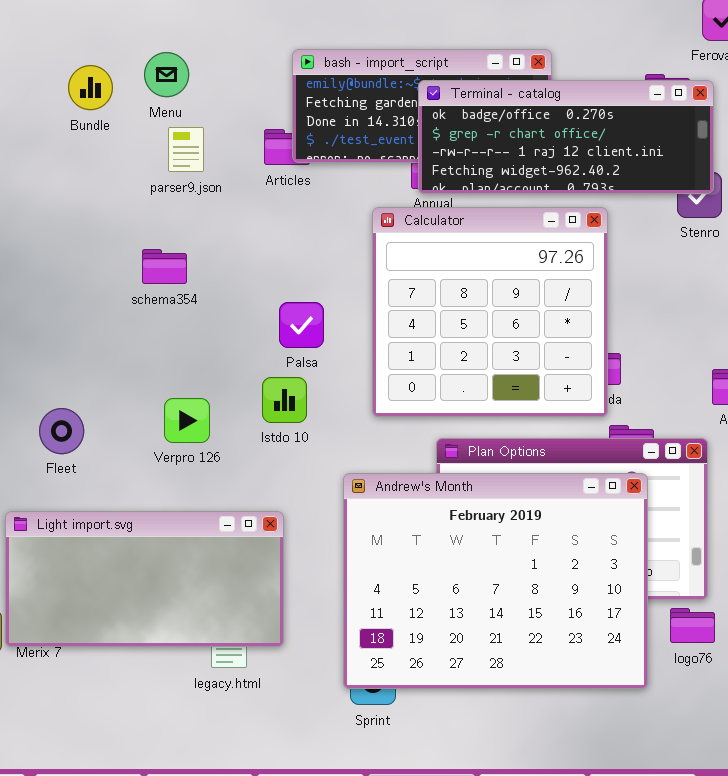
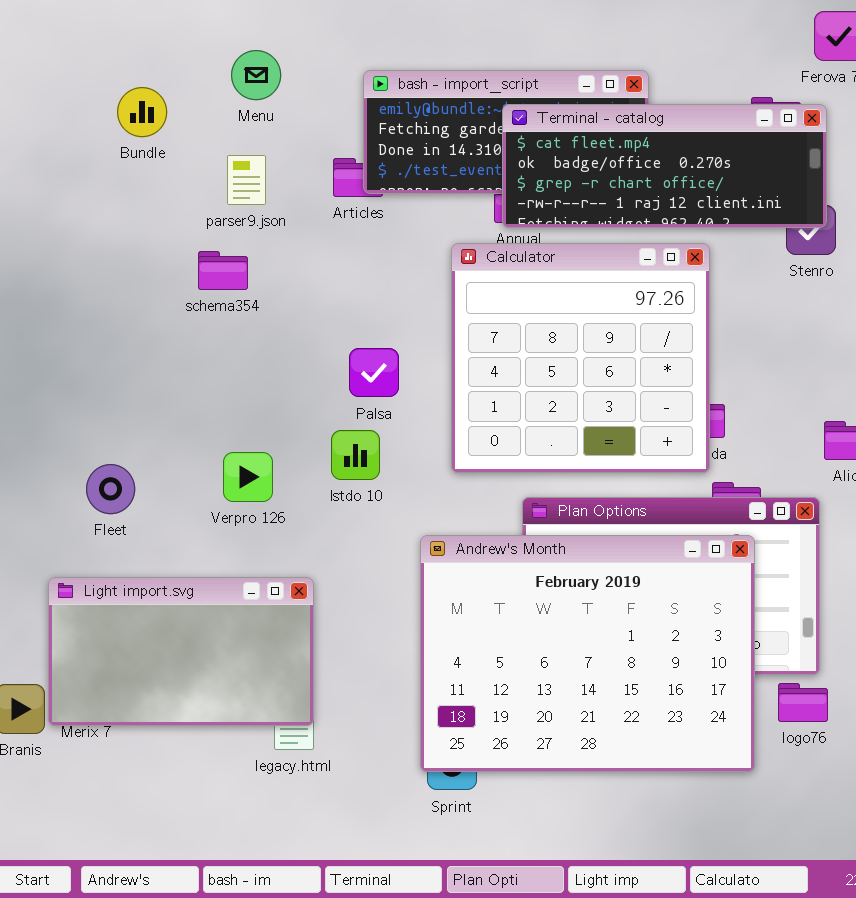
Menu: [144,52,189,97] -> [231,50,281,100], moved
Terminal - catalog: [418,80,714,194] -> [502,104,827,228], scrolled up 1 row
schema354: [142,249,187,284] -> [198,251,248,290], moved
Light import.svg: [5,511,284,647] -> [48,577,314,726], resized

